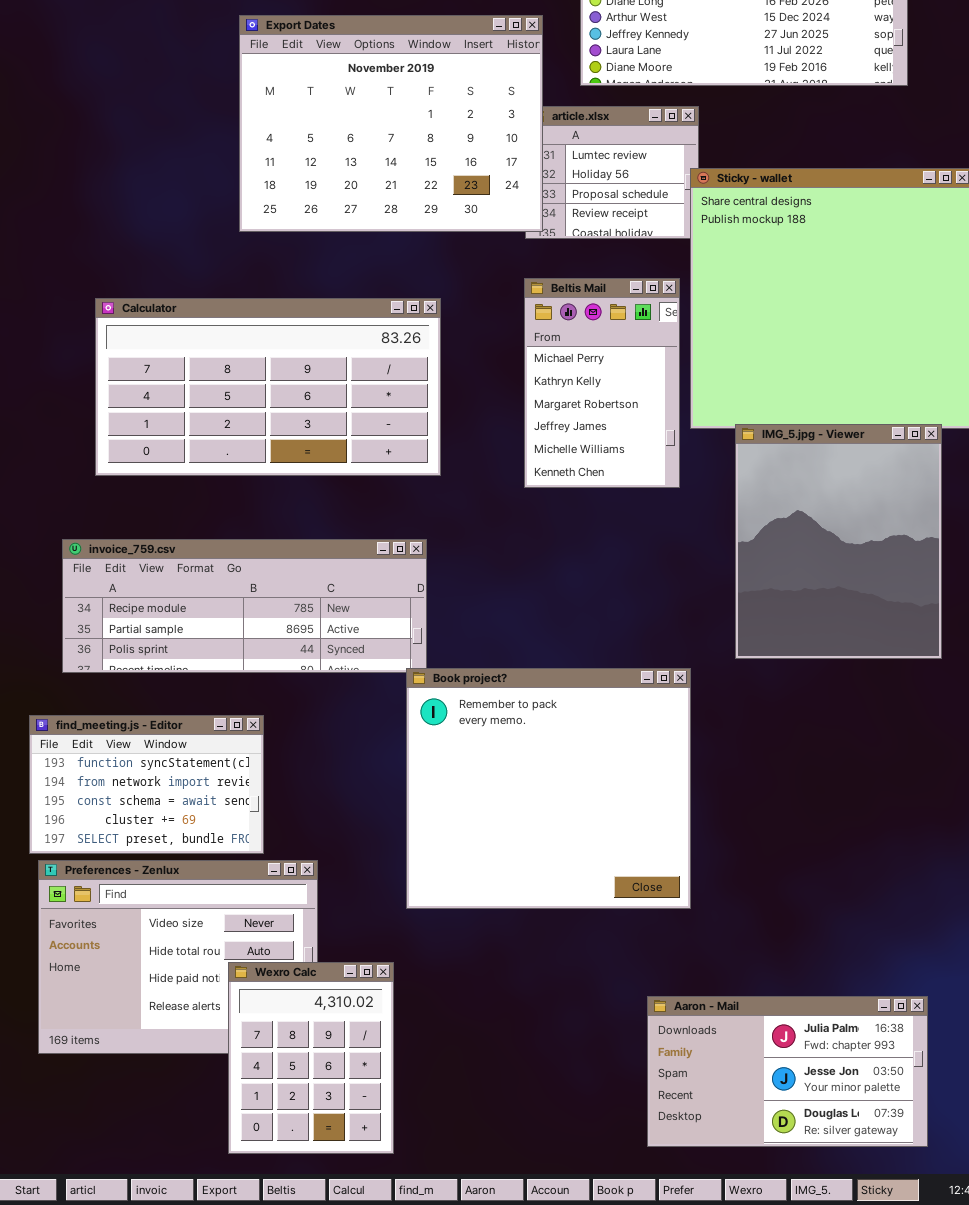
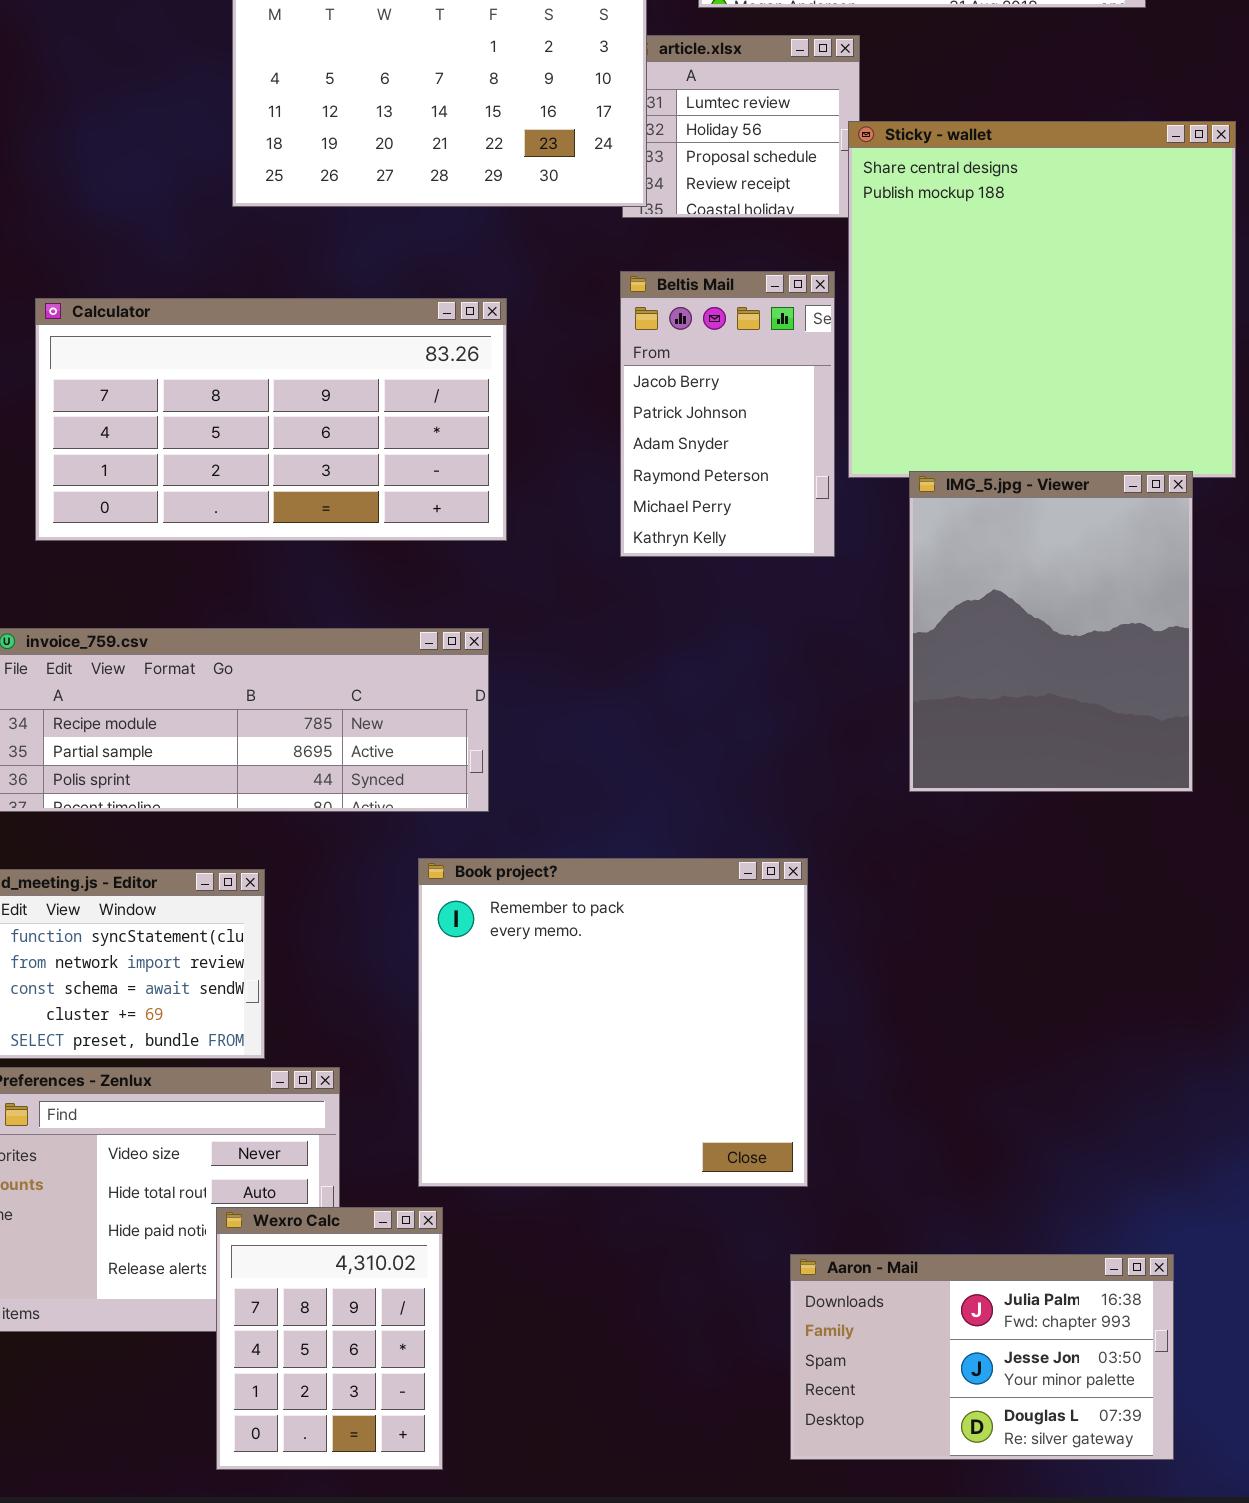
Beltis Mail: [524,278,680,488] -> [620,271,835,557], scrolled up 4 rows
Book project?: [406,668,691,909] -> [418,858,808,1187], moved

